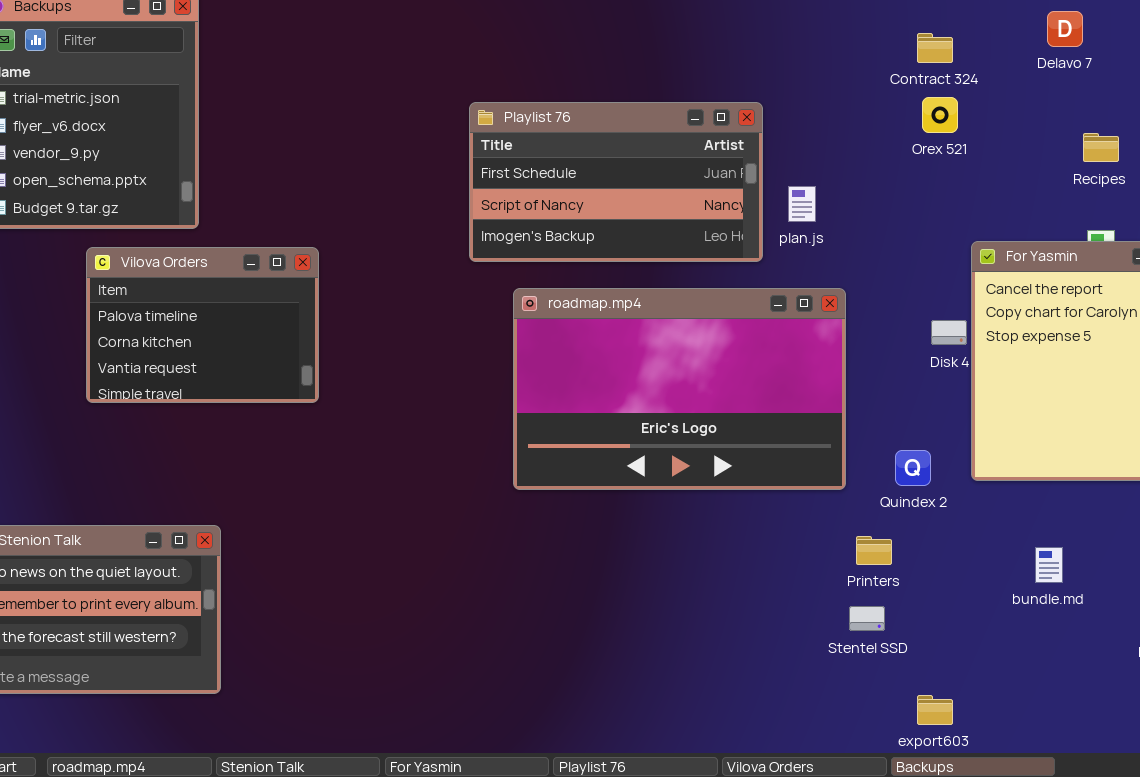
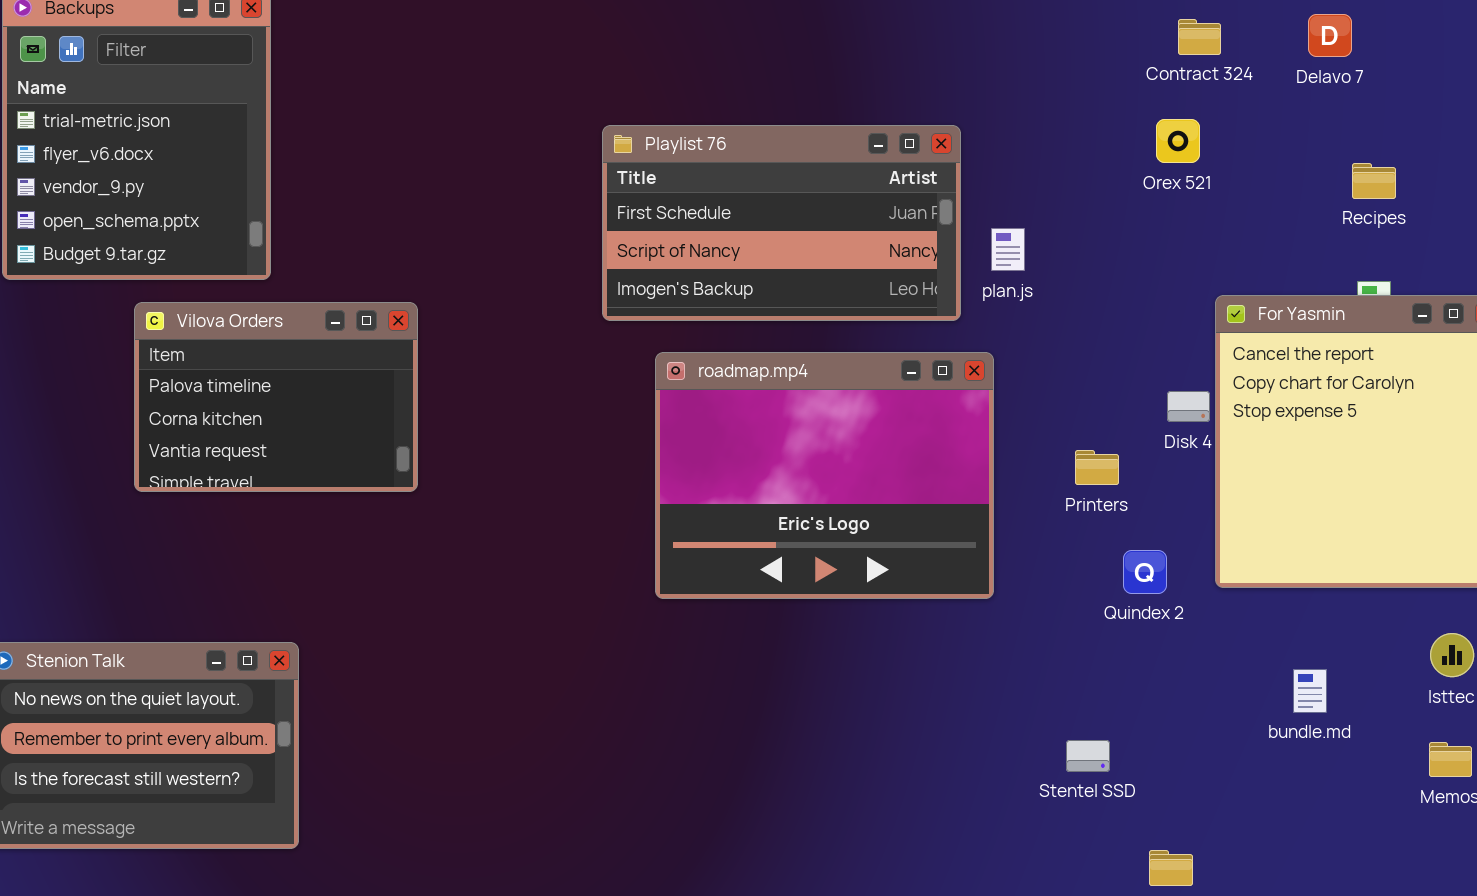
Contract 324: [917,33,953,63] -> [1178,19,1221,55], moved
roadmap.mp4: [513,288,846,490] -> [655,352,994,599], resized
Printers: [856,536,892,565] -> [1075,450,1119,485], moved

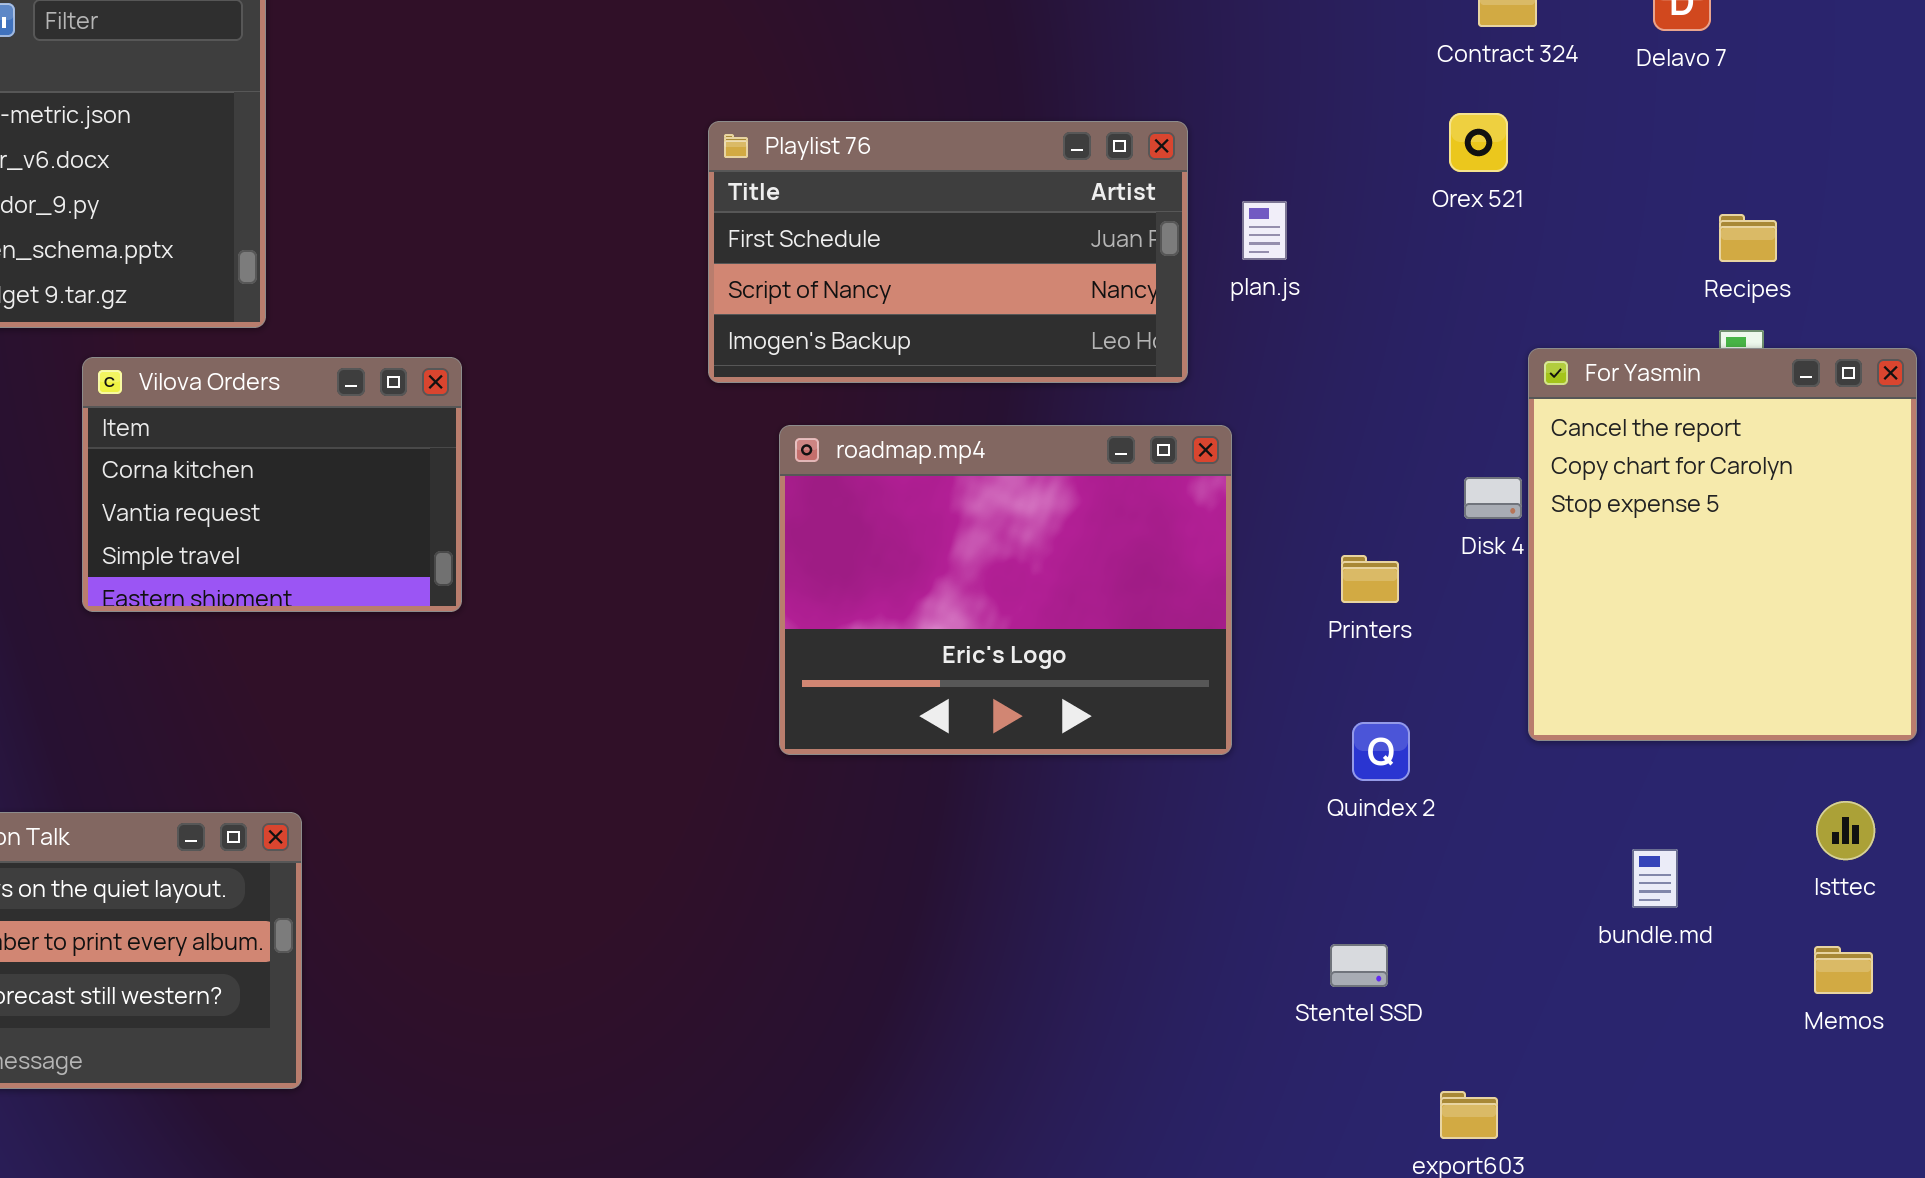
Recipes: [1352,163,1396,199] -> [1719,214,1777,262], moved
plan.js: [991,228,1025,271] -> [1242,201,1287,260], moved
Vilova Orders: [134,302,418,492] -> [82,357,462,612], scrolled down 1 row
Quindex 2: [1123,550,1167,594] -> [1352,722,1410,781], moved

